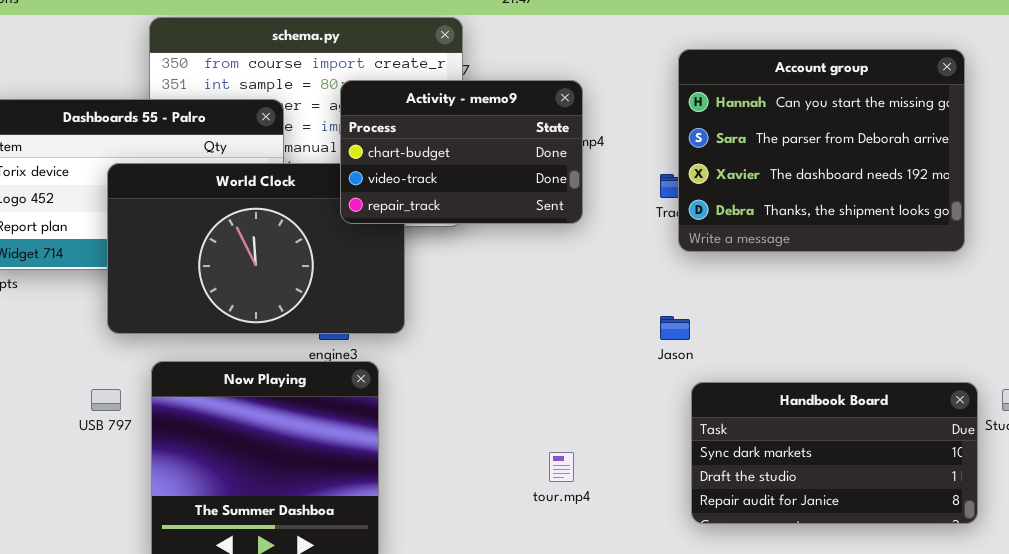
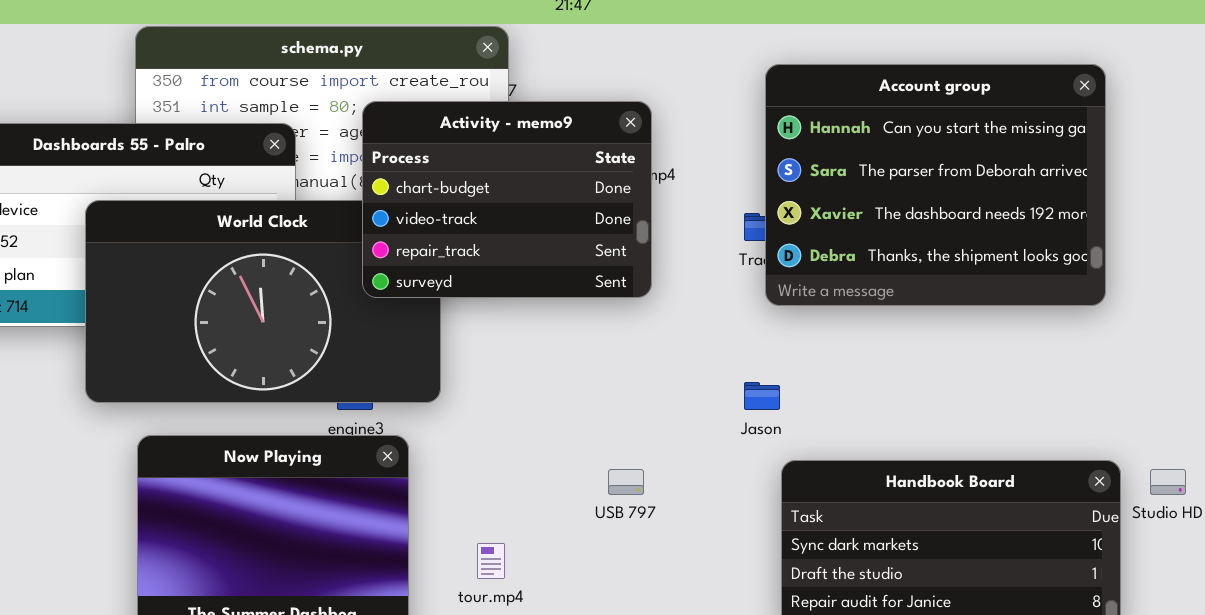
Activity - memo9: [340,80,583,224] -> [362,101,652,298], resized
USB 797: [91,389,121,411] -> [608,469,644,495], moved
tour.mp4: [549,452,574,482] -> [477,543,505,579], moved

